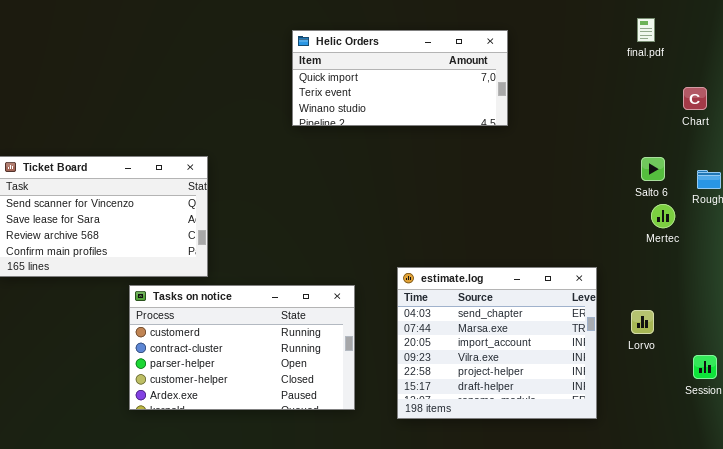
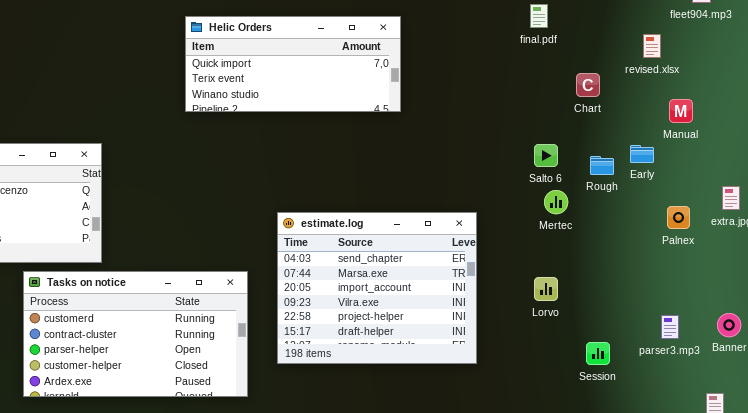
estimate.log: [397,267,597,419] -> [277,212,477,364], moved
Lorvo: [631,310,654,334] -> [534,277,558,301], moved

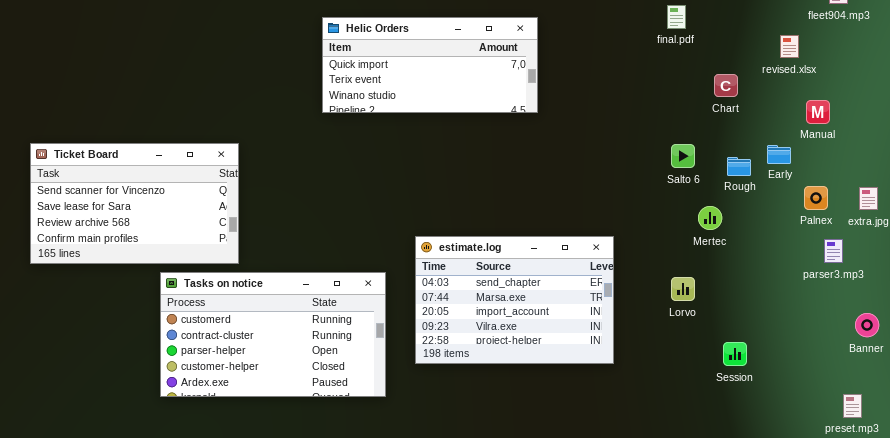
Mertec: [544,190,568,214] -> [698,206,722,230], moved
Palnex: [667,206,690,229] -> [804,186,828,210], moved
estimate.log: [277,212,477,364] -> [415,236,614,364], resized
parser3.mp3: [661,315,679,339] -> [824,239,843,263], moved

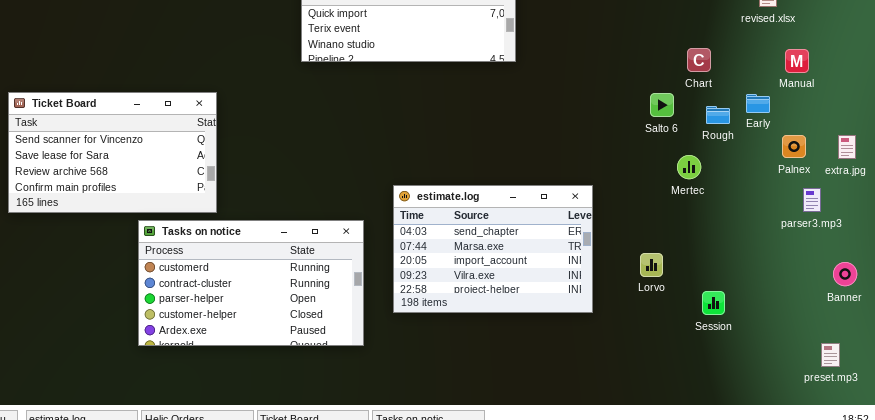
Chart: [714,74,738,97] -> [687,48,711,72], moved
Lorvo: [671,277,695,301] -> [640,253,663,277], moved

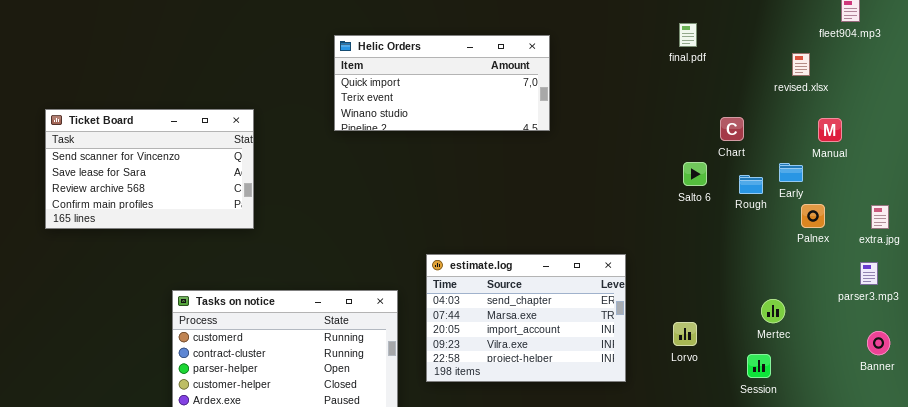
Ticket Board: [8,92,217,213] -> [45,109,254,229], moved
Palnex: [782,135,806,158] -> [801,204,825,228], moved
Mertec: [677,155,701,179] -> [761,299,785,323], moved
parser3.mp3: [803,188,821,212] -> [860,262,878,285], moved
Session: [702,291,725,315] -> [747,354,771,378], moved

